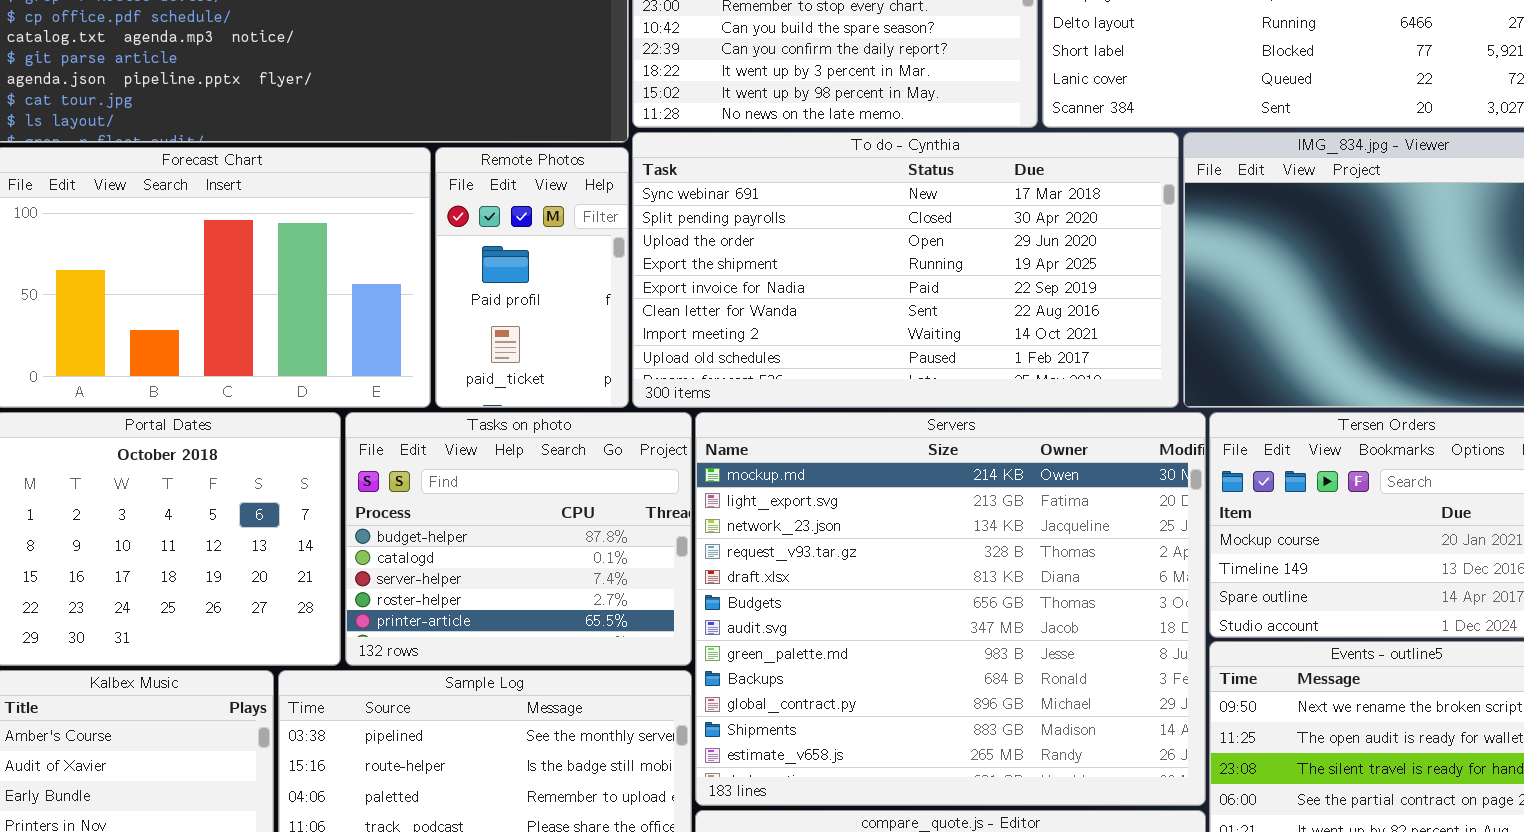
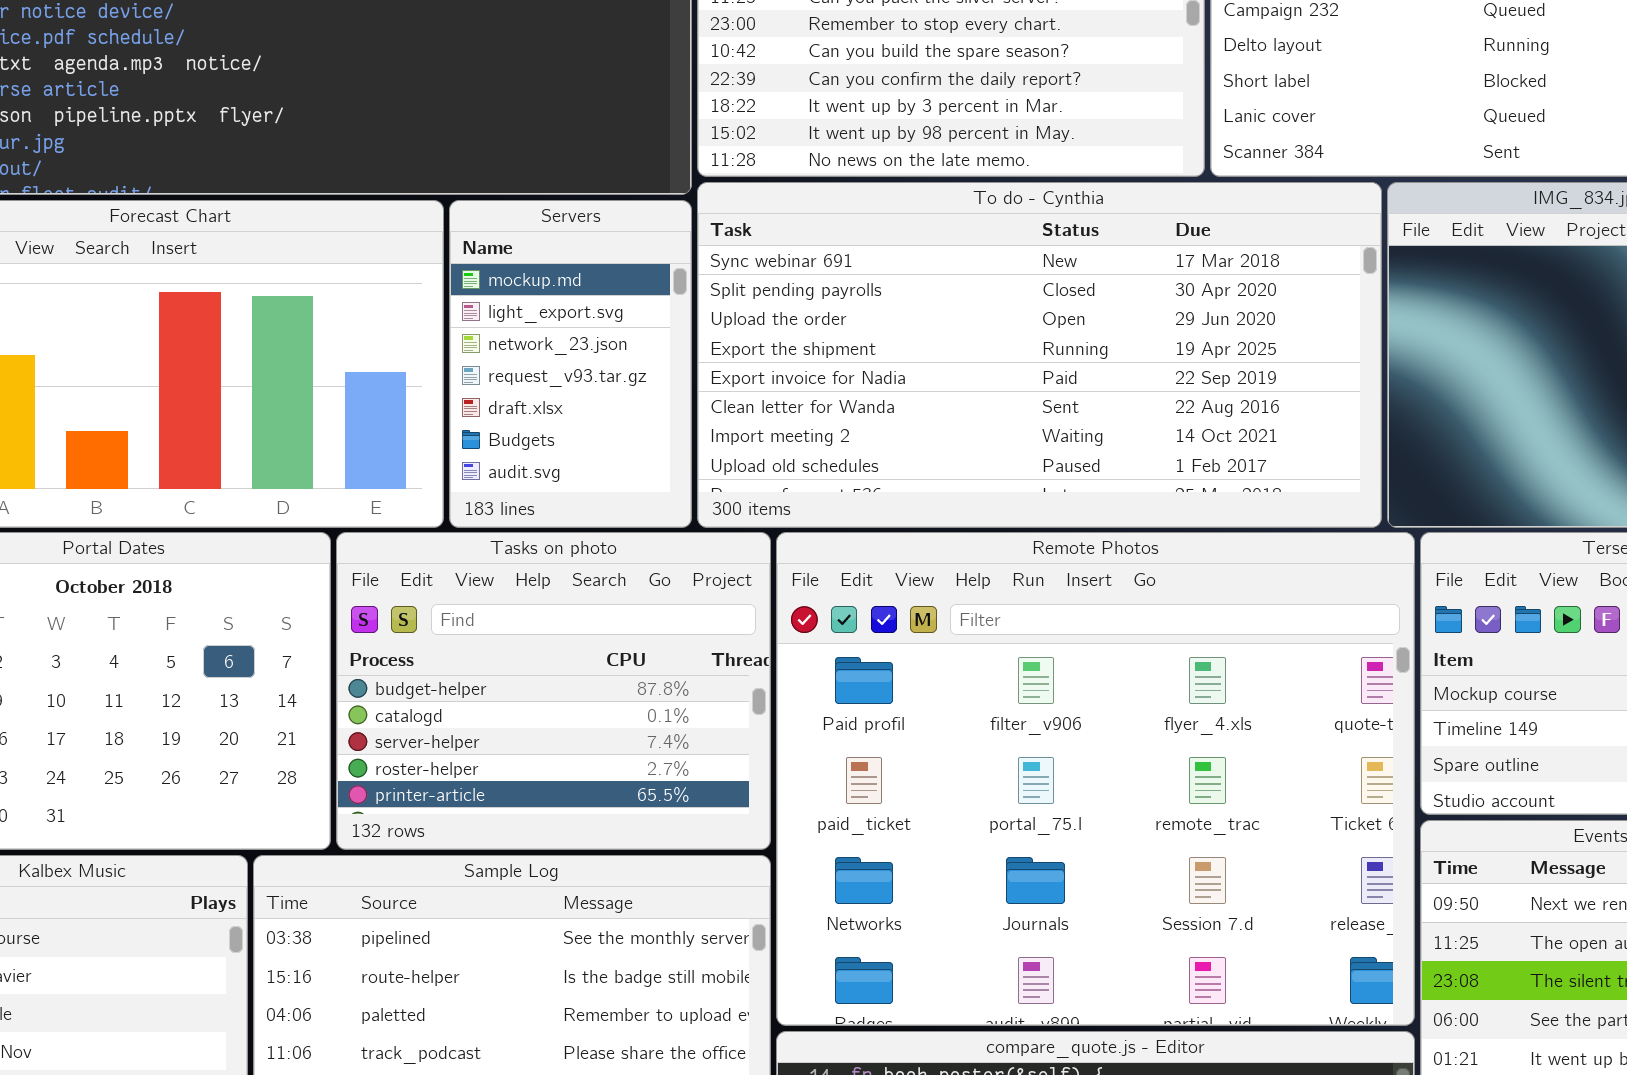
Remote Photos: [435,147,629,408] -> [776,532,1415,1026], moved, resized
Servers: [695,412,1206,806] -> [449,200,692,528], moved, resized

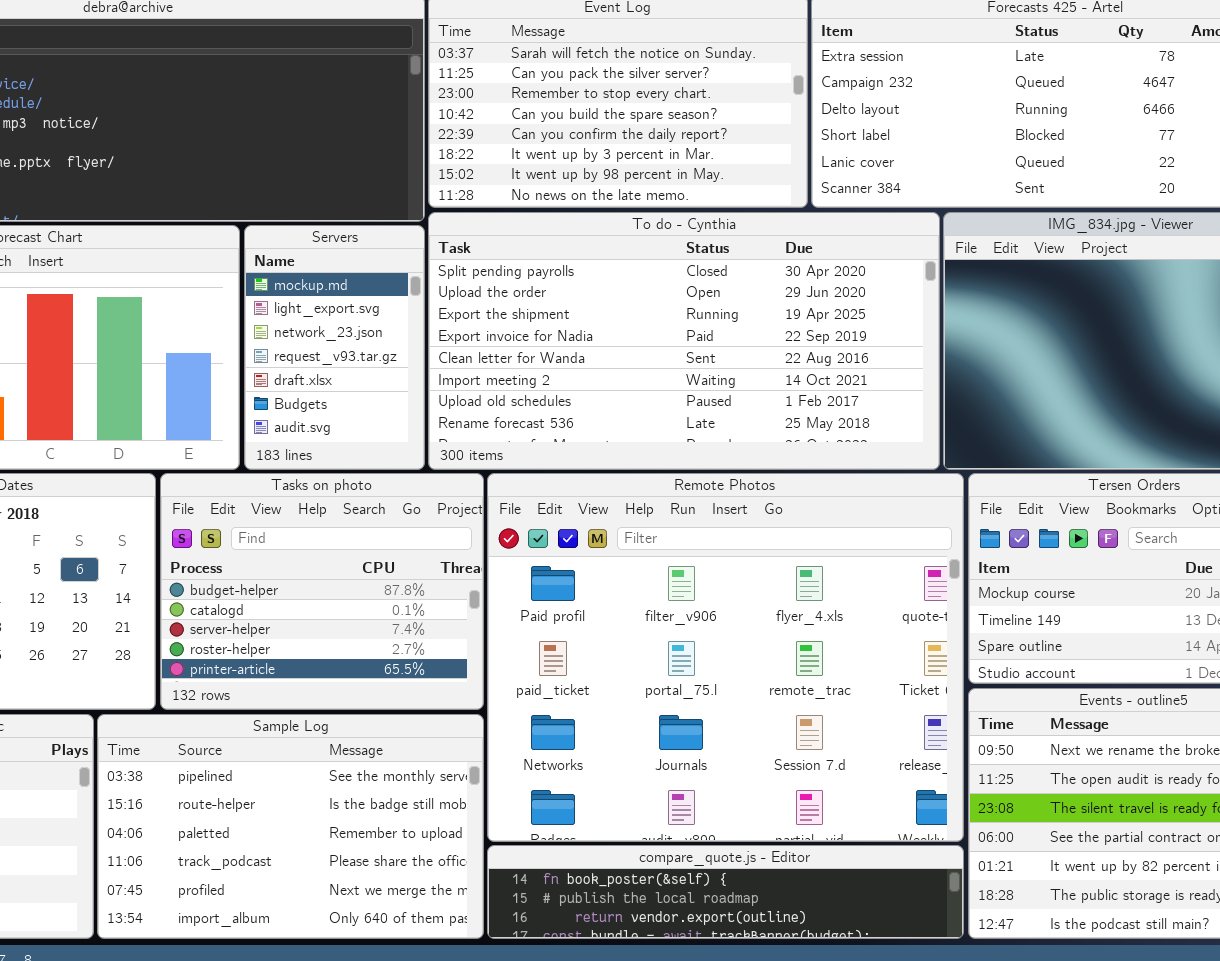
To do - Cynthia: [697,182,1382,528] -> [428,212,940,470], scrolled down 1 row

